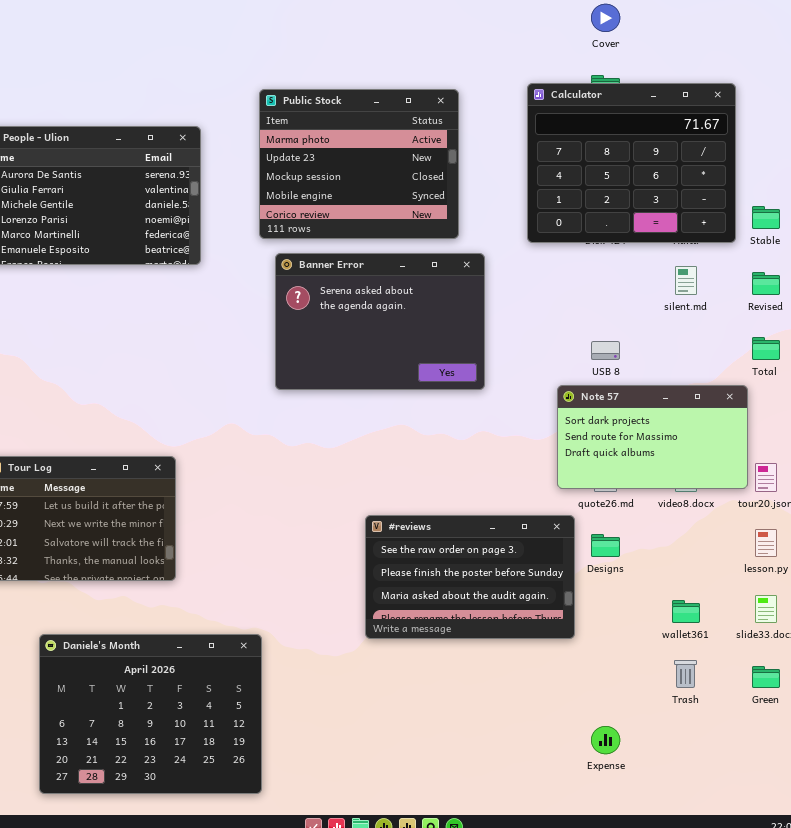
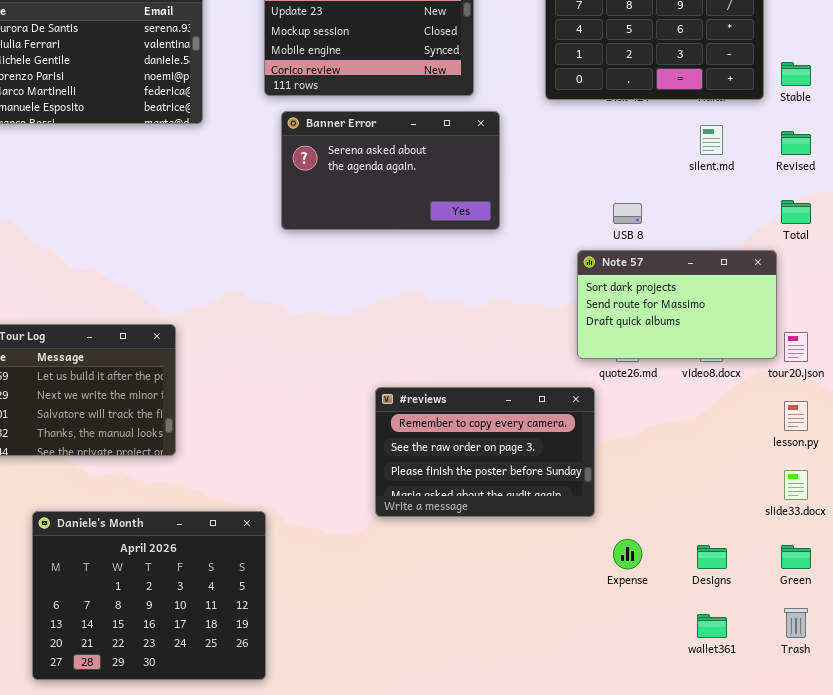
Banner Error: [275,253,485,390] -> [281,111,500,230], resized
#reviews: [365,515,575,639] -> [375,387,595,517], scrolled up 1 row
Designs: [591,534,620,557] -> [697,545,727,569], moved
wallet361: [672,600,700,623] -> [697,614,727,638], moved
Trash: [674,660,697,688] -> [784,608,808,638], moved
Expense: [591,726,620,754] -> [613,539,642,569], moved

